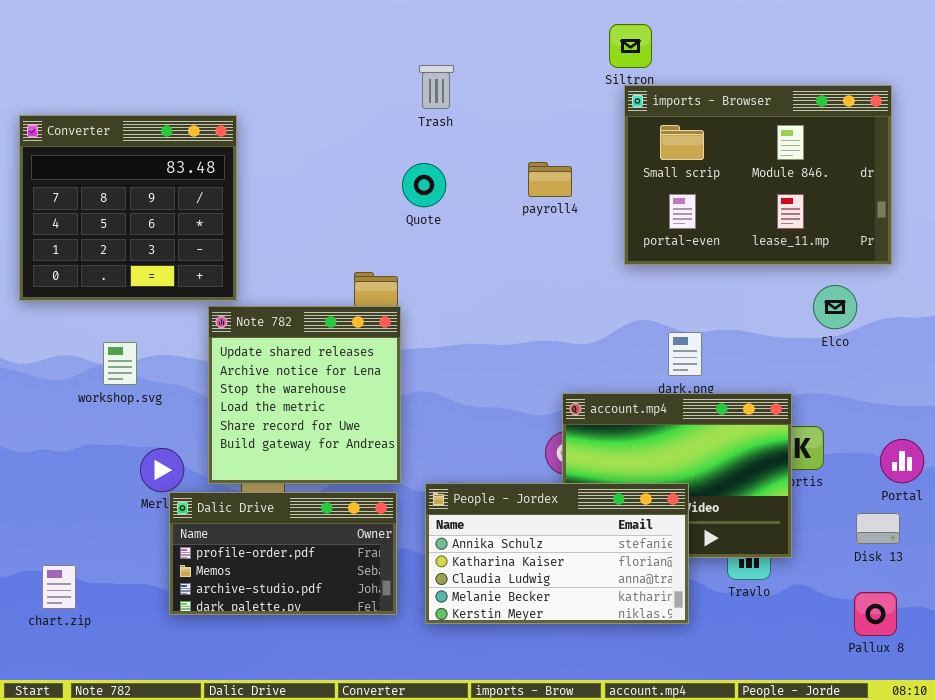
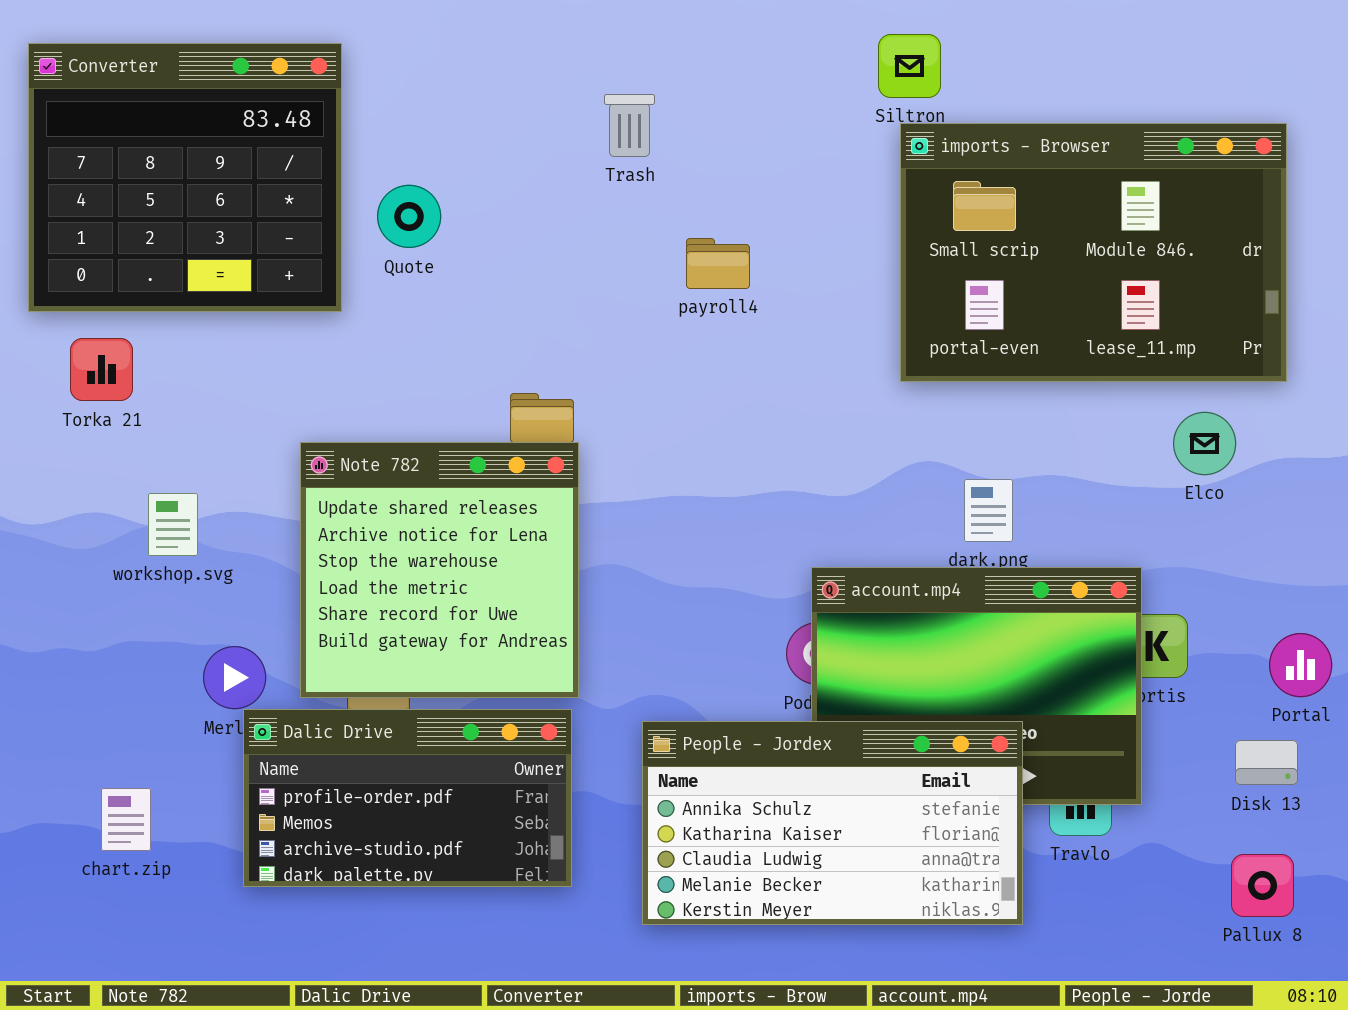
Converter: [19,115,237,301] -> [28,43,342,312], moved
payroll4: [528,162,572,197] -> [686,238,750,289], moved
Quote: [402,163,446,207] -> [377,185,441,248], moved
People - Jordex: [425,483,689,624] -> [642,721,1023,925], moved
chart.zip: [42,565,76,609] -> [101,788,151,851], moved

